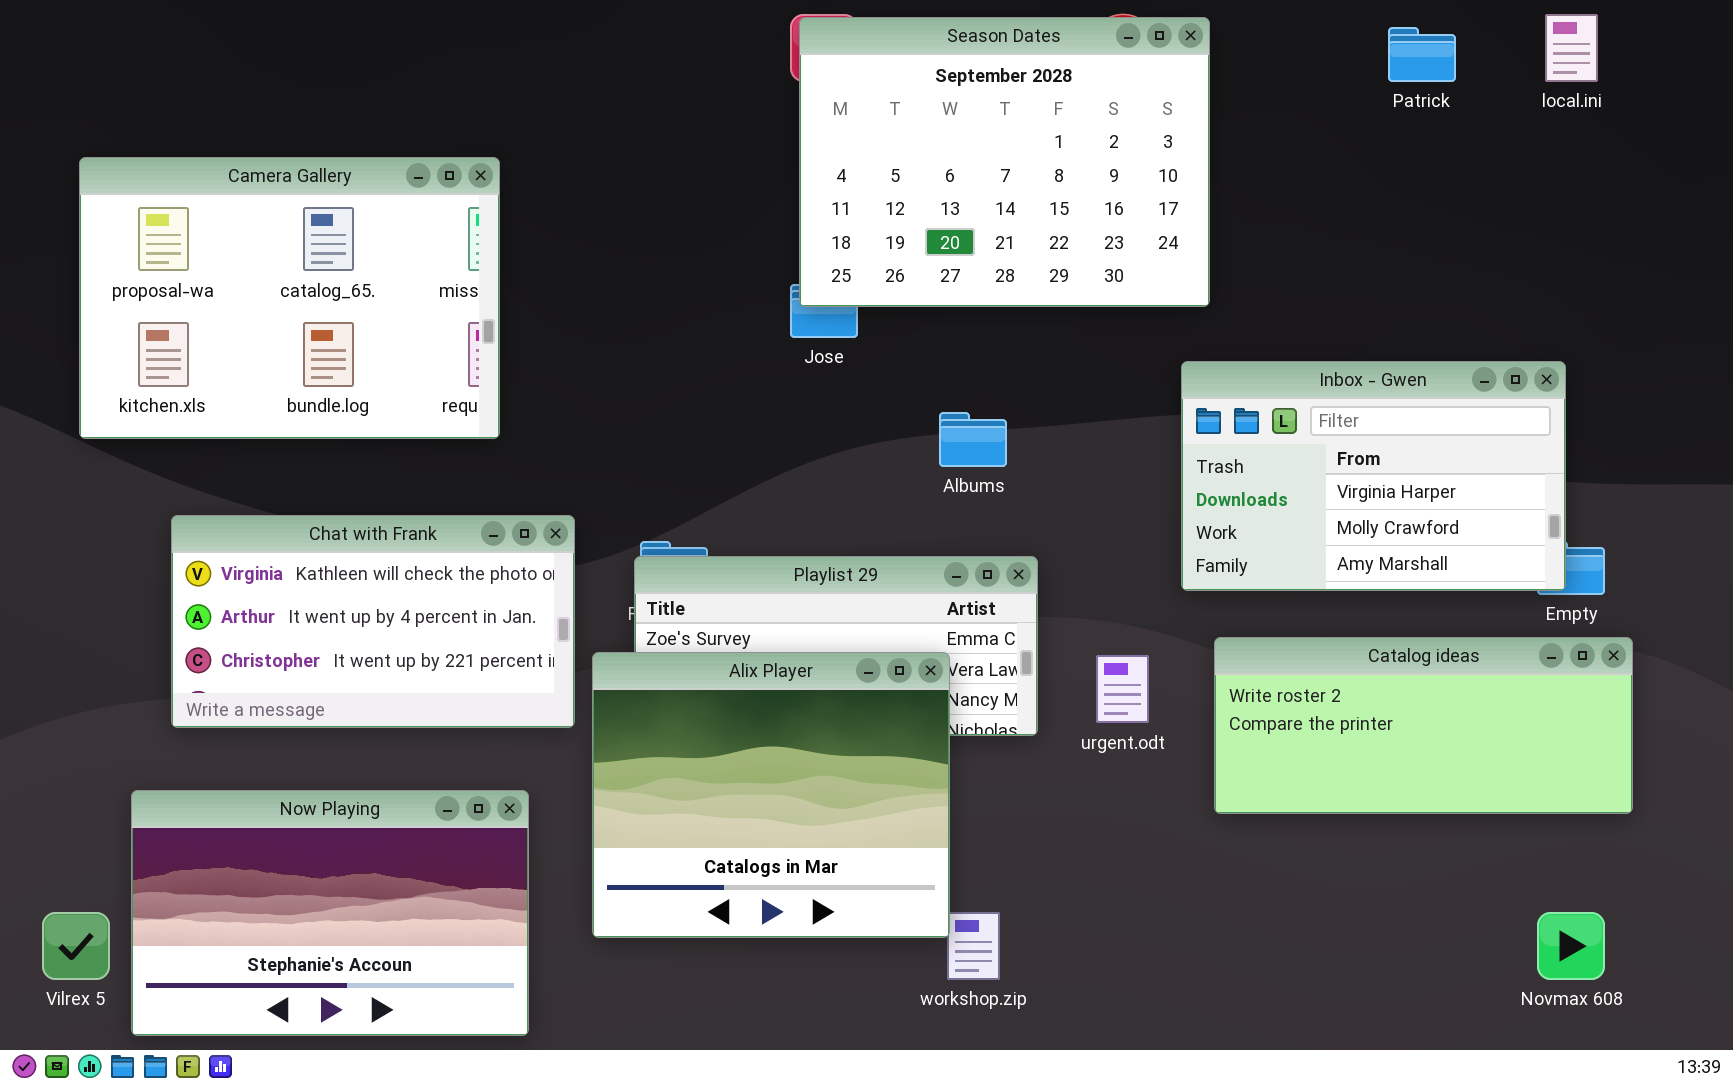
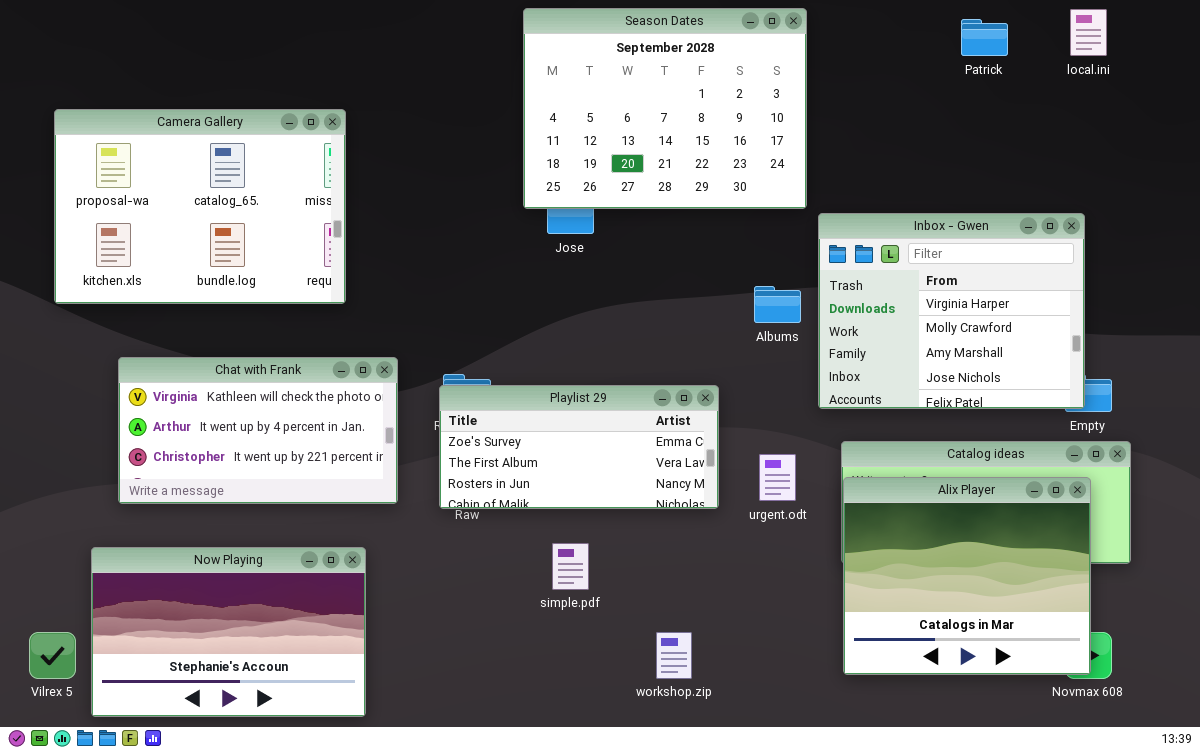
Season Dates: [799,17,1210,307] -> [523,8,807,209], moved
Inbox - Gwen: [1181,361,1566,591] -> [818,213,1085,409], resized
Albums: [939,412,1007,467] -> [754,286,801,323], moved
Alix Player: [592,652,950,938] -> [843,477,1091,675], moved

